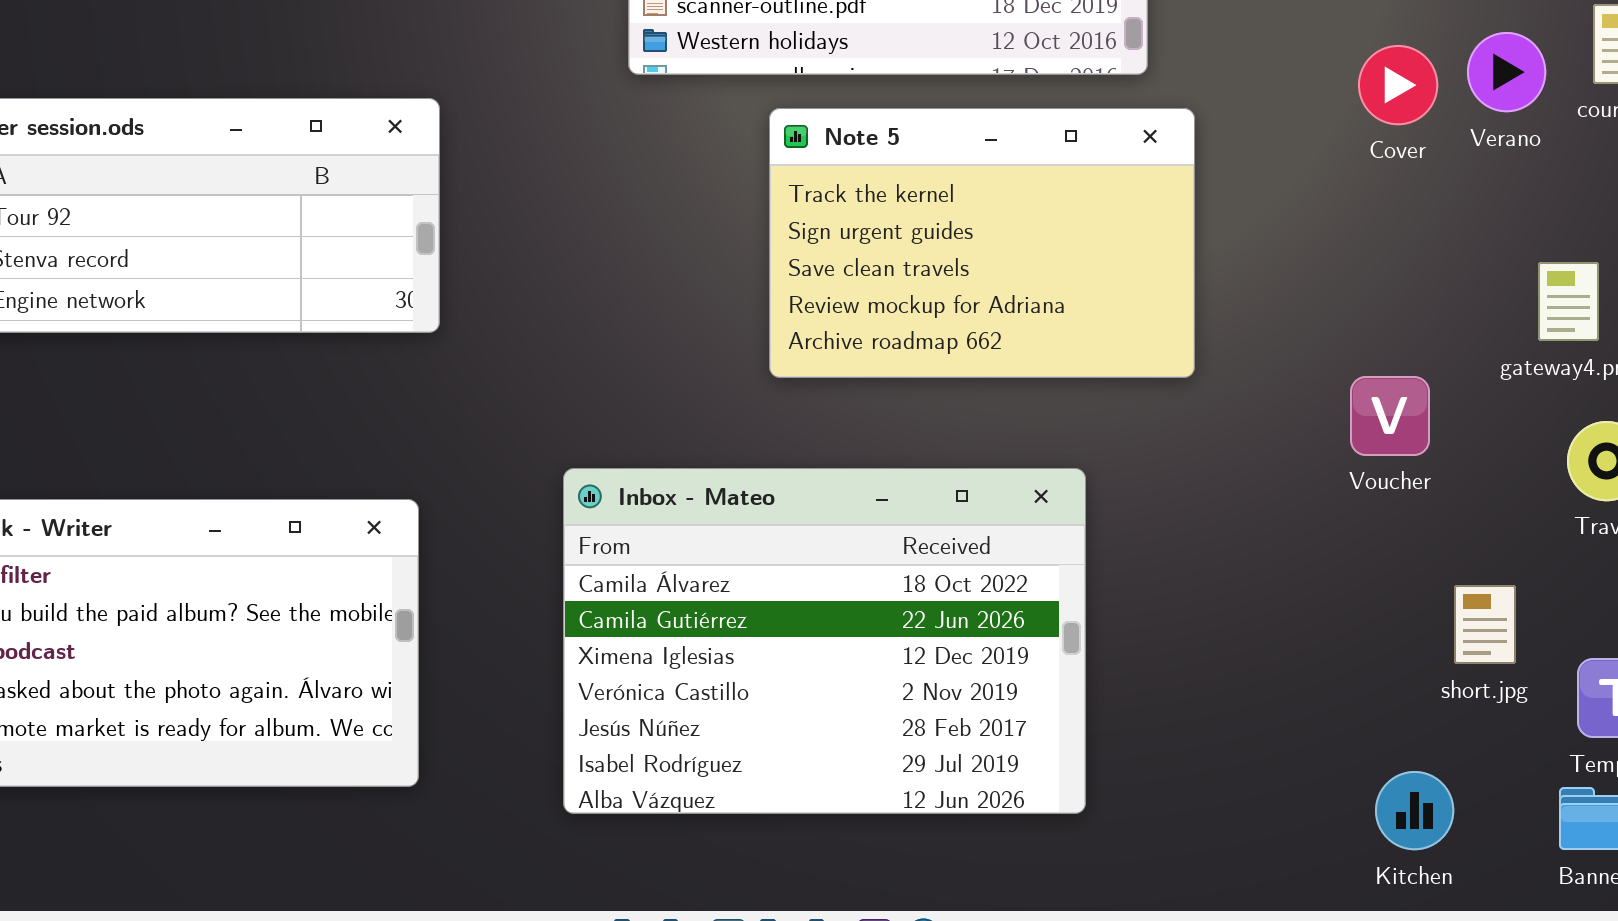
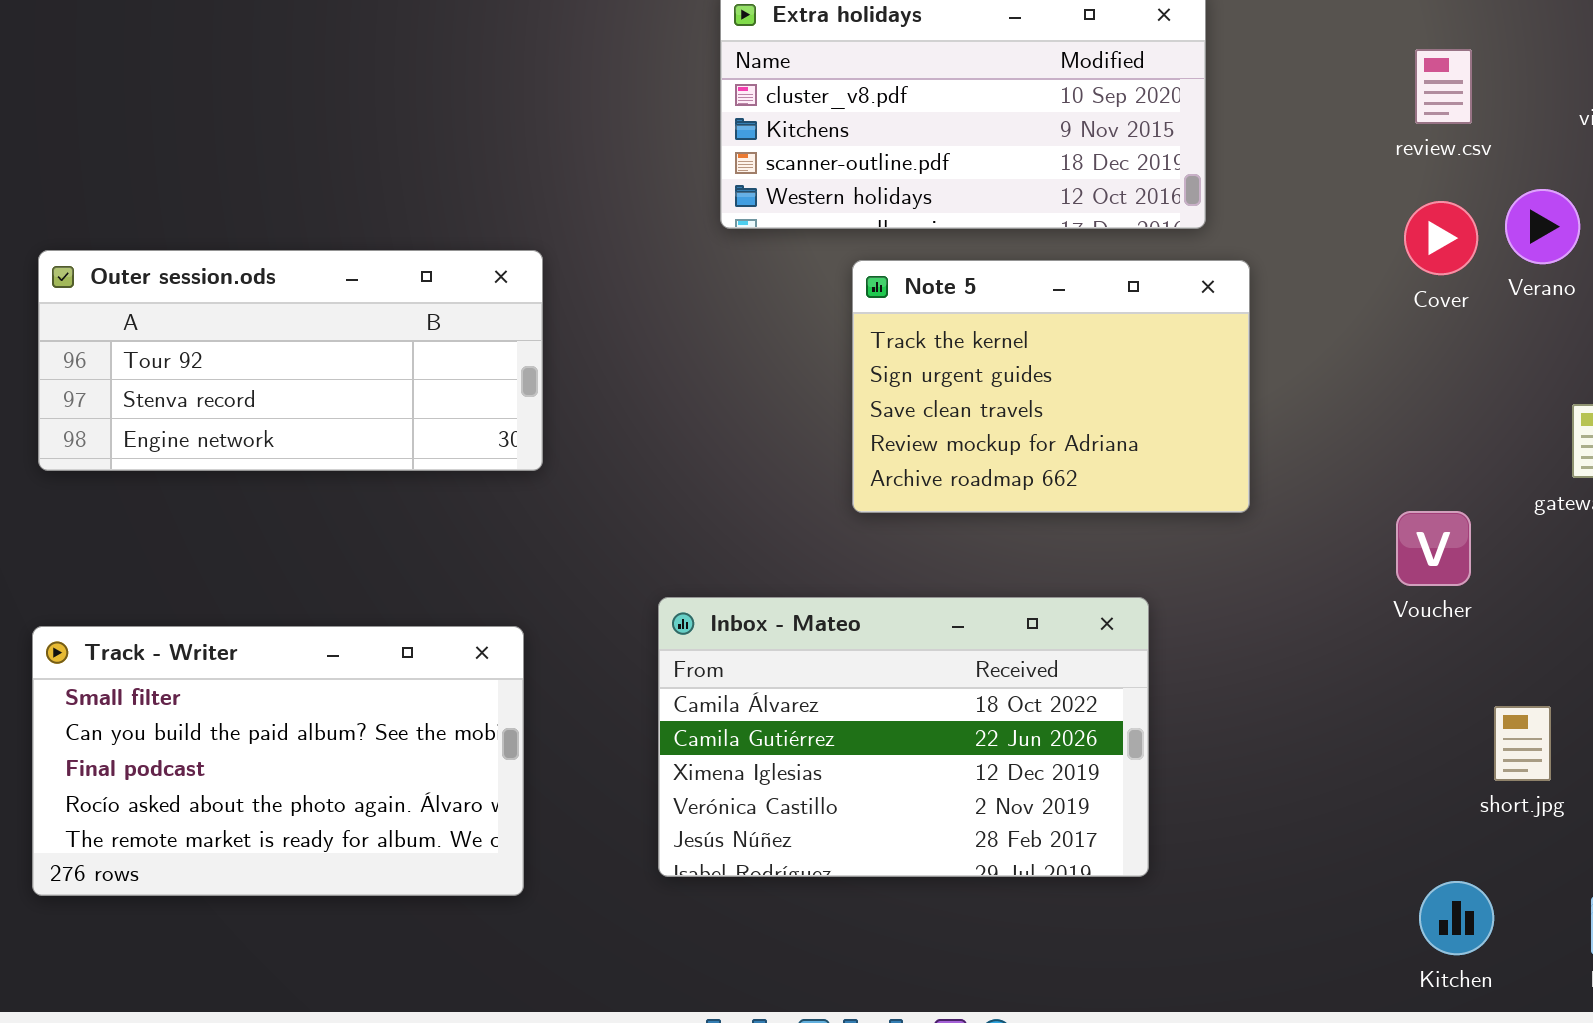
Inbox - Mateo: [563,468,1086,814] -> [658,597,1149,877], resized

